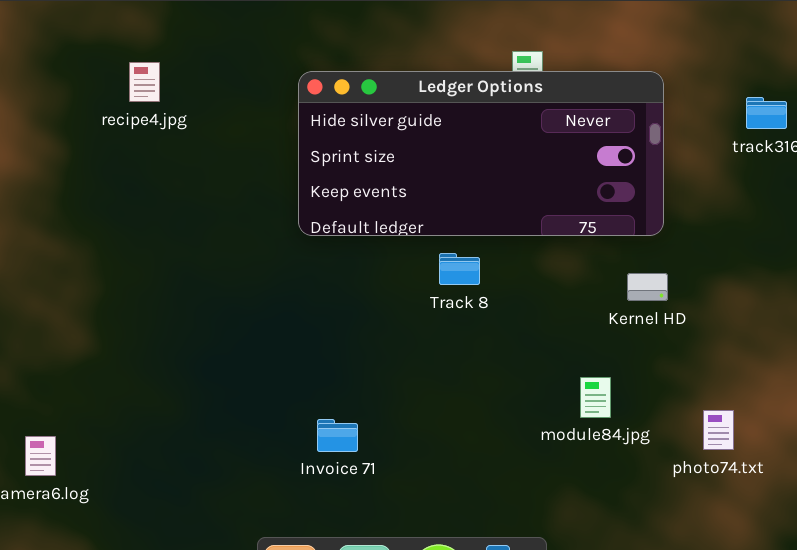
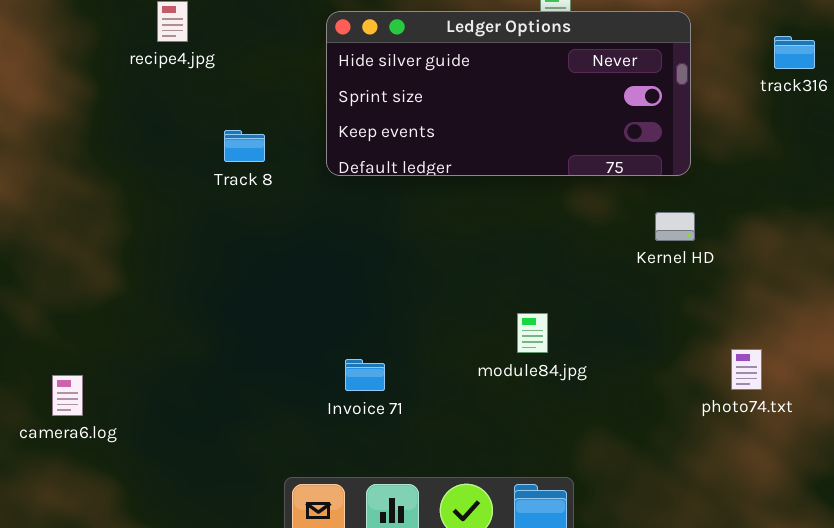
Track 8: [439,253,480,285] -> [224,130,265,162], moved
module84.jpg: [580,377,611,418] -> [517,313,548,353], moved

